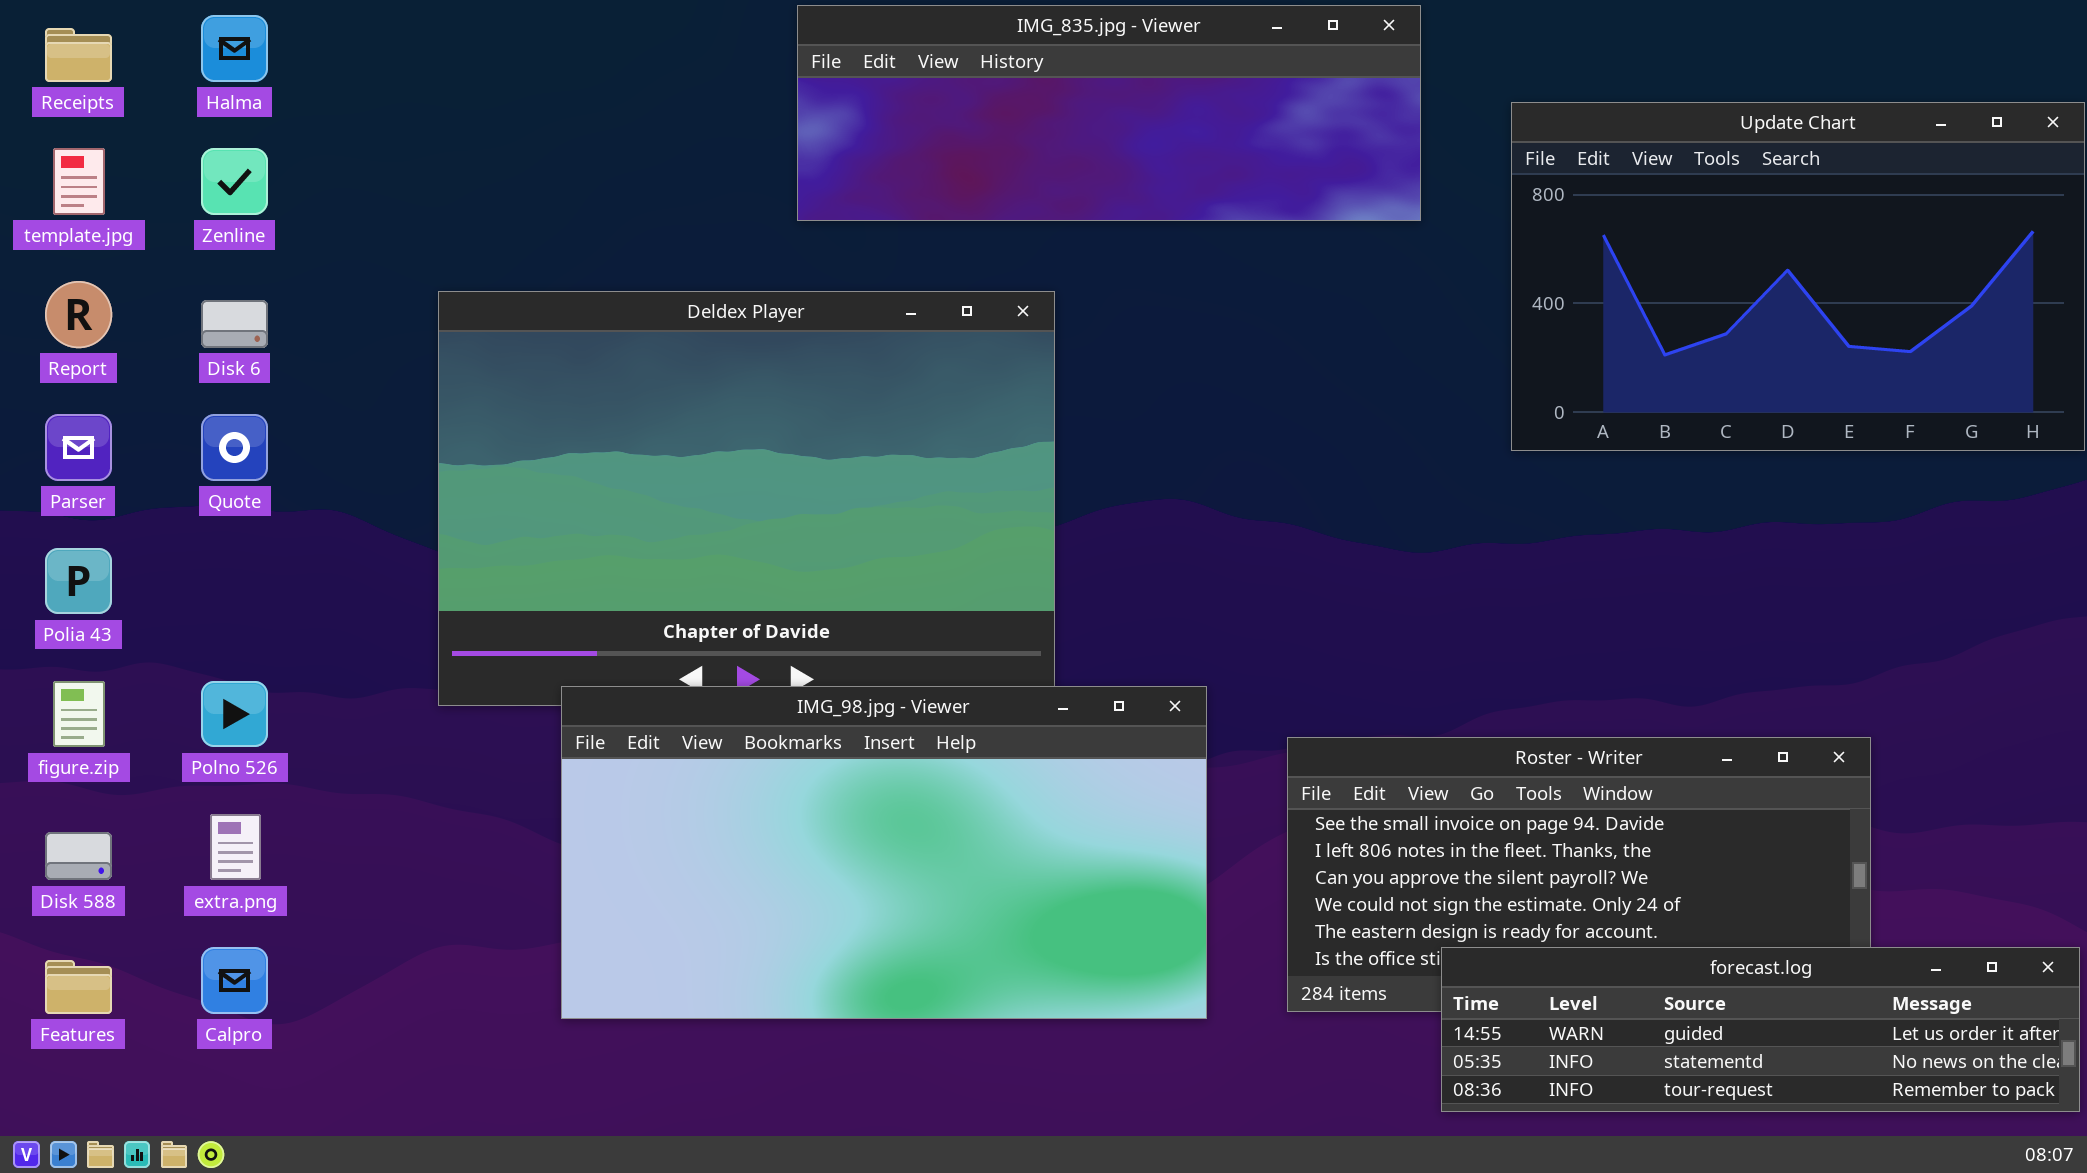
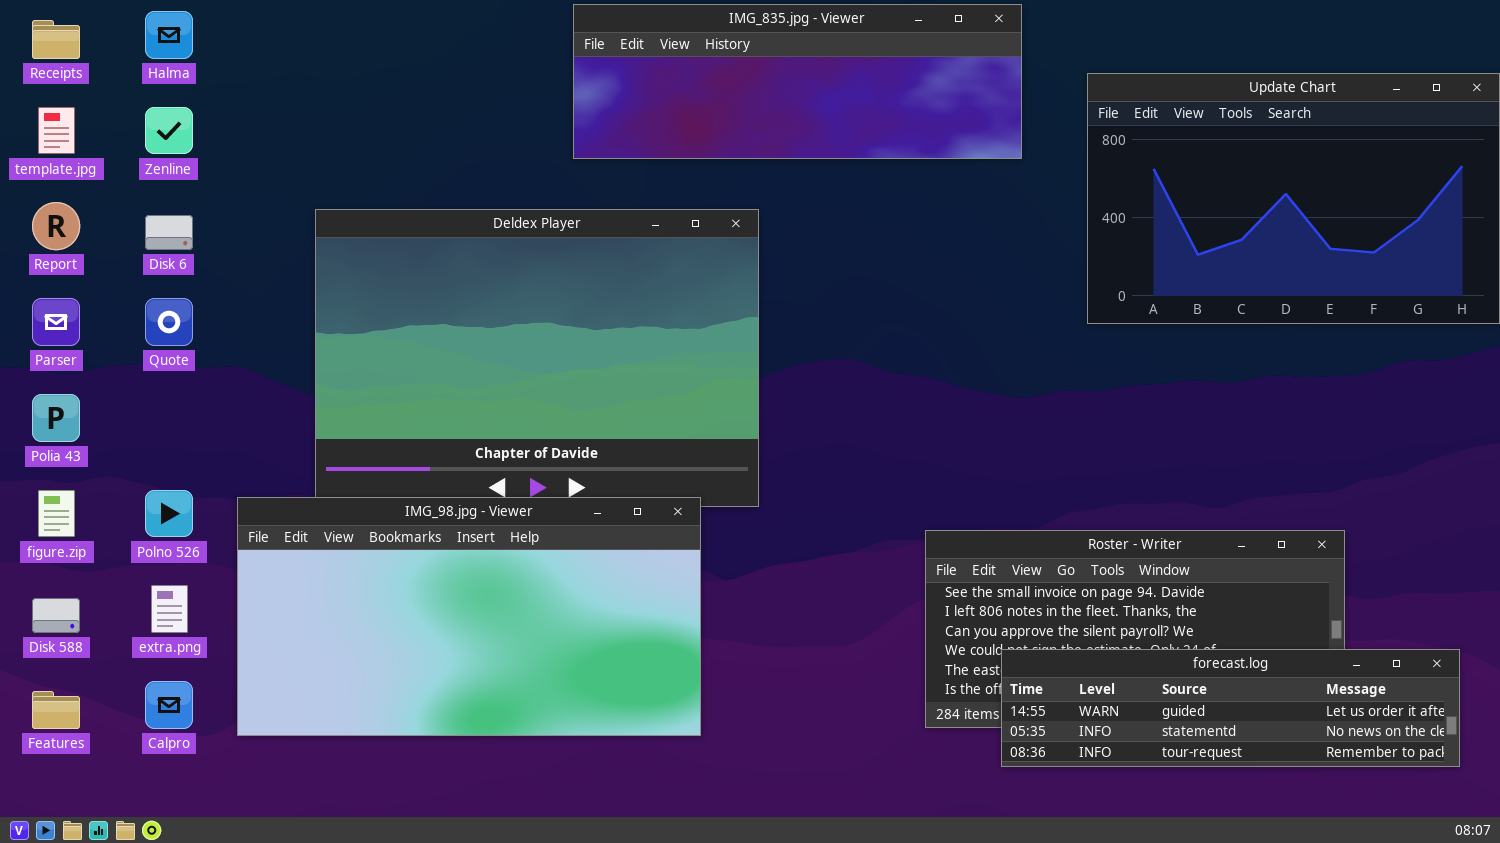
IMG_98.jpg - Viewer: [561,686,1207,1019] -> [237,497,701,736], moved
forecast.log: [1441,947,2080,1112] -> [1001,649,1460,767], moved

